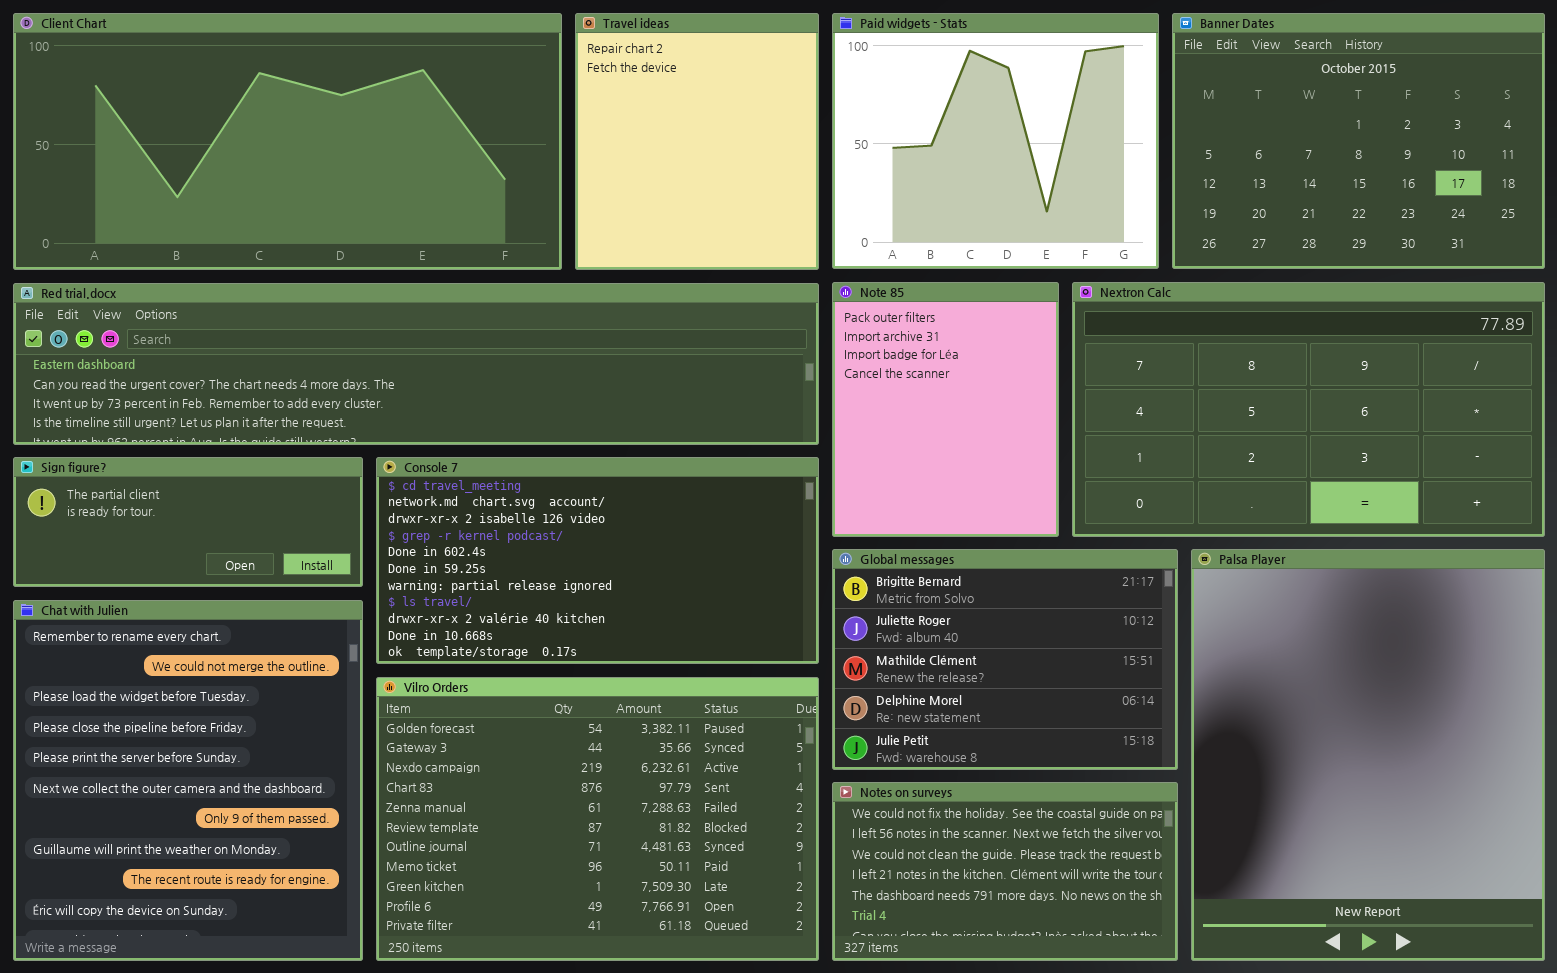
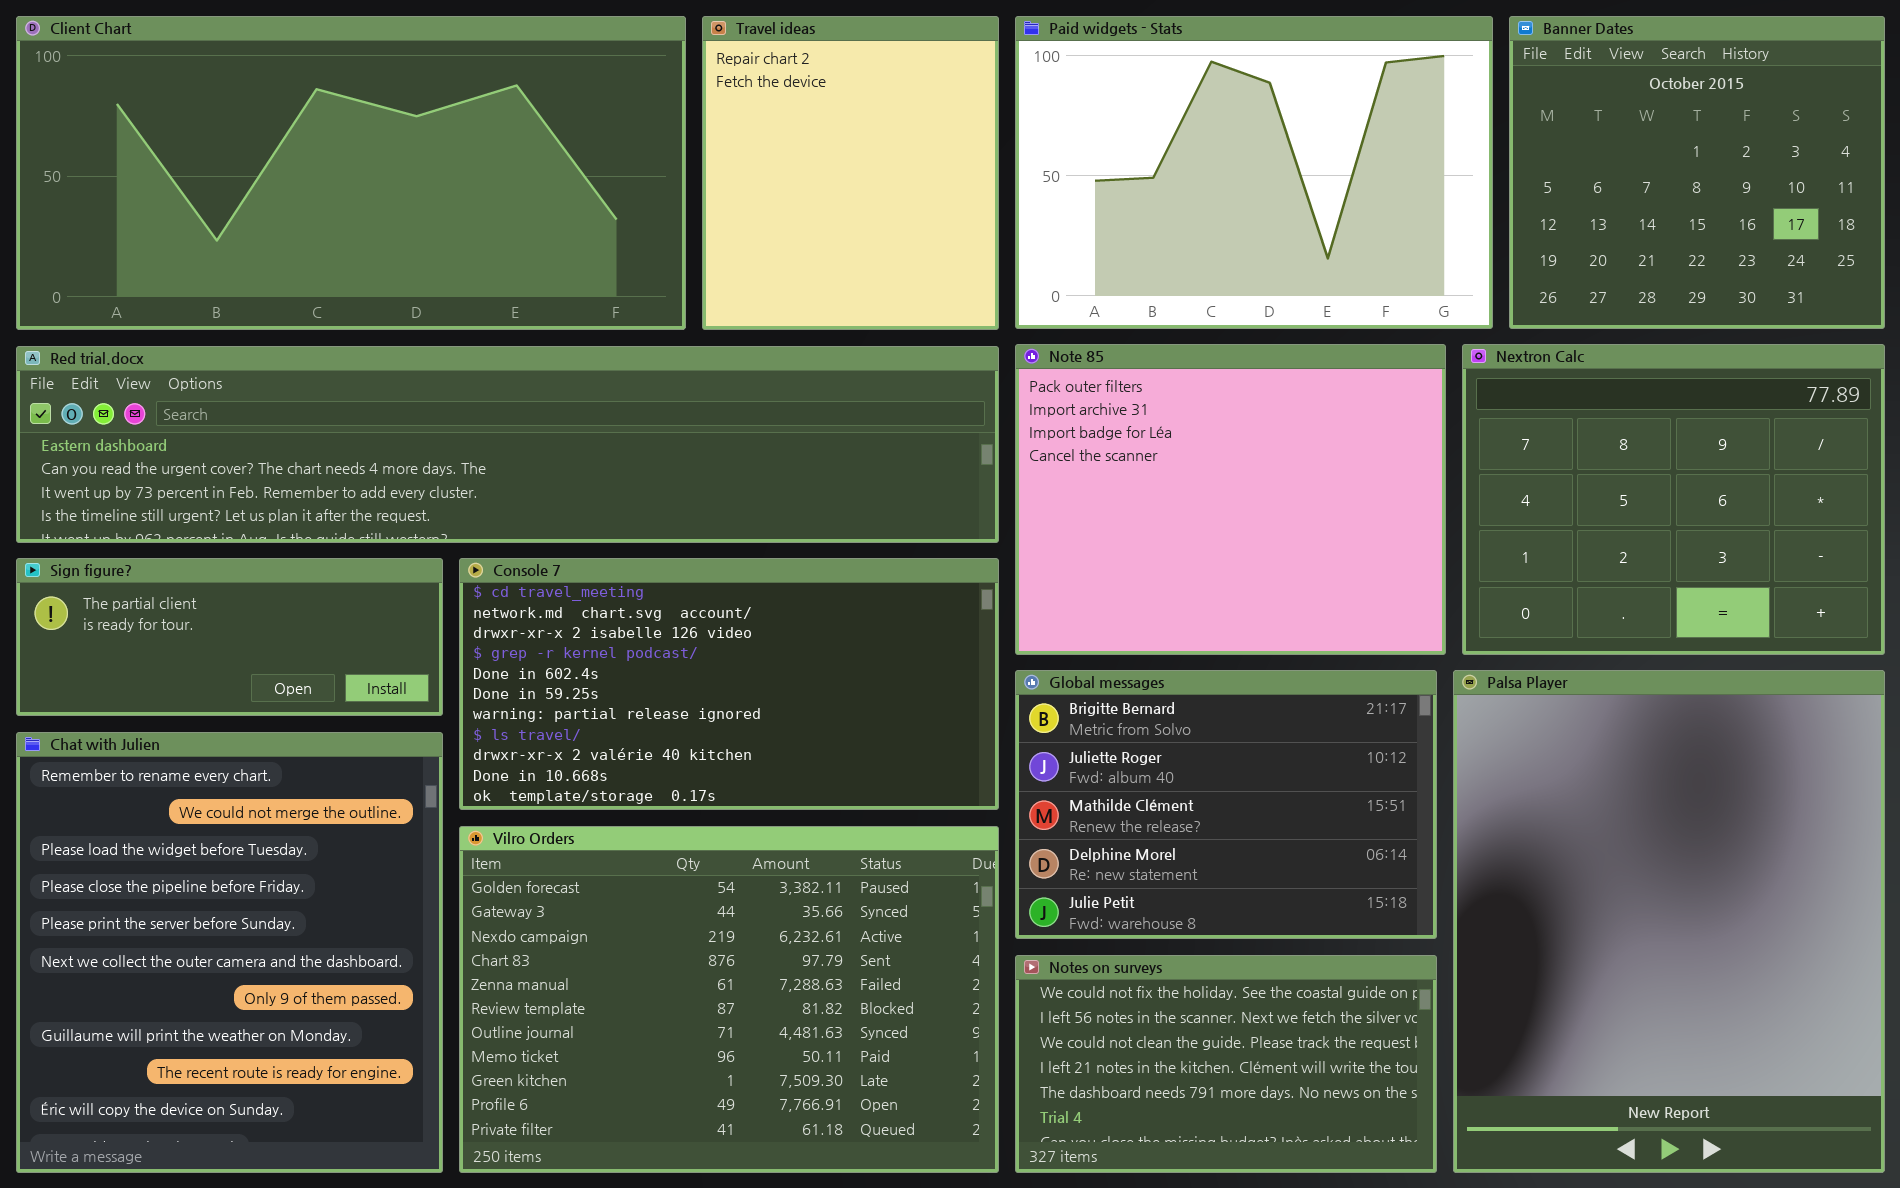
Paid widgets - Stats: [832,13,1159,269] -> [1015,16,1493,329], resized
Banner Dates: [1172,13,1545,269] -> [1509,16,1885,329], resized
Note 85: [832,282,1059,537] -> [1015,344,1446,655], resized
Nextron Calc: [1072,282,1545,537] -> [1462,344,1885,655], resized

